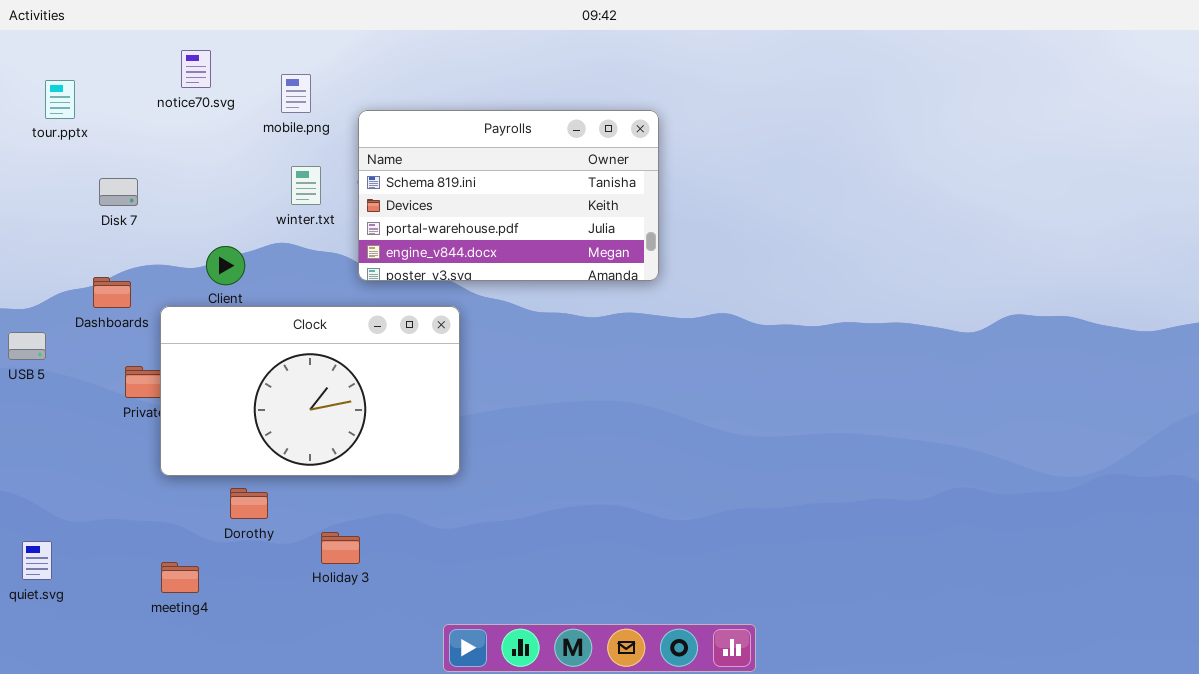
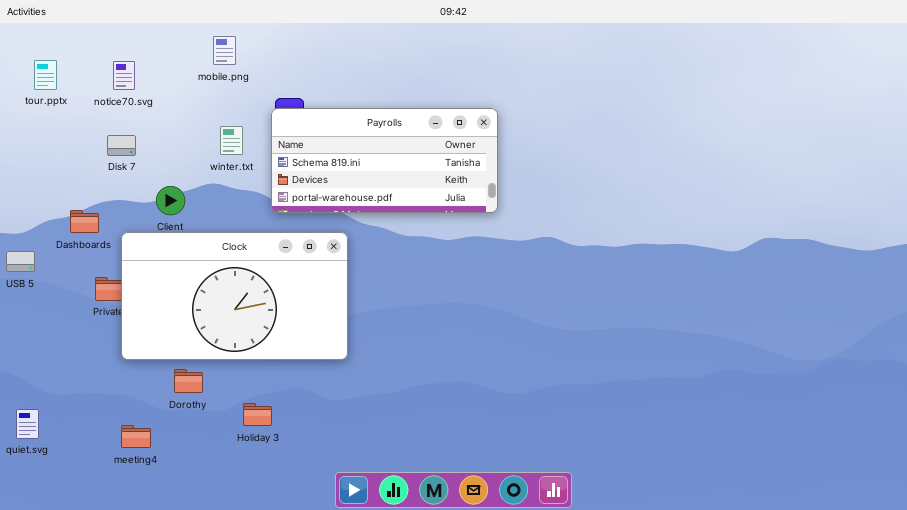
notice70.svg: [181,50,211,88] -> [113,61,135,90], moved
mobile.png: [281,74,311,113] -> [213,36,236,65], moved
Payrolls: [358,110,659,281] -> [271,108,498,213], resized
Disk 7: [99,178,138,206] -> [107,135,136,156], moved

